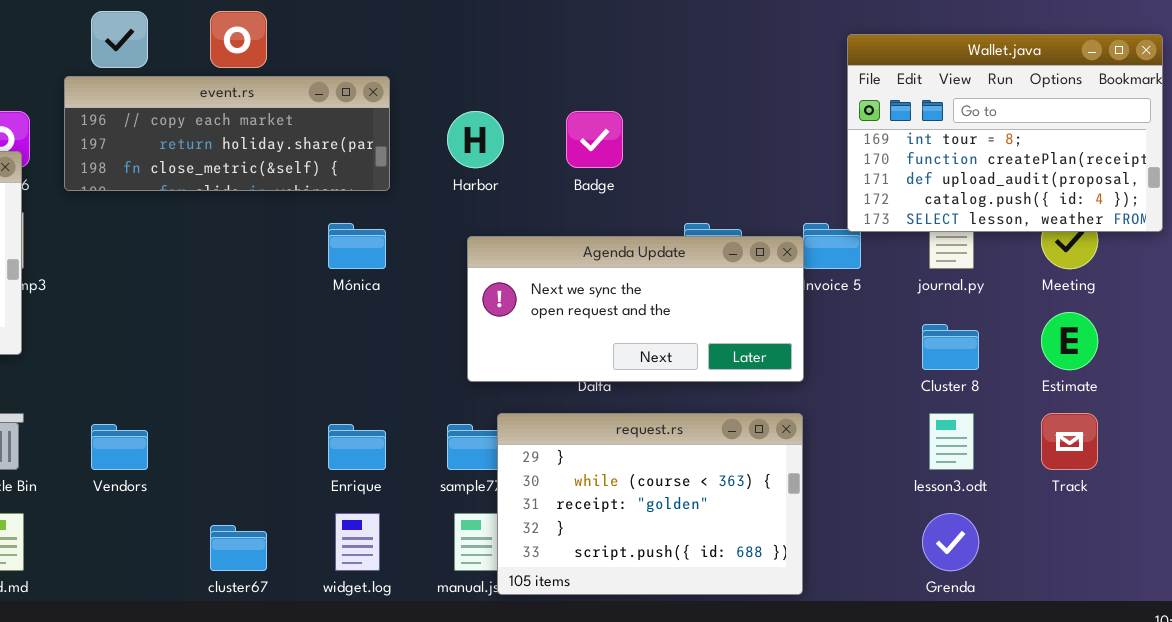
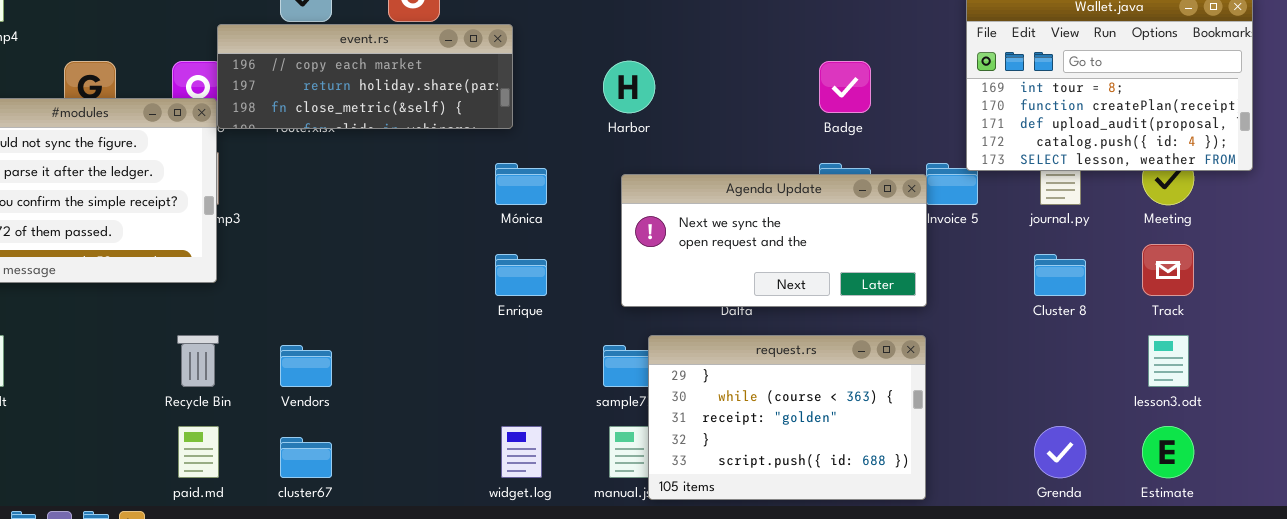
event.rs: [64,76,390,191] -> [217,24,513,129], moved
Badge: [566,111,623,168] -> [819,61,871,113], moved
Estimate: [1041,312,1098,370] -> [1142,426,1194,478], moved
lesson3.odt: [929,413,974,470] -> [1148,335,1189,387], moved
Track: [1041,413,1098,470] -> [1142,244,1194,296], moved
Enrique: [328,424,386,470] -> [495,254,547,296], moved
cluster67: [210,525,267,571] -> [280,437,332,478], moved

